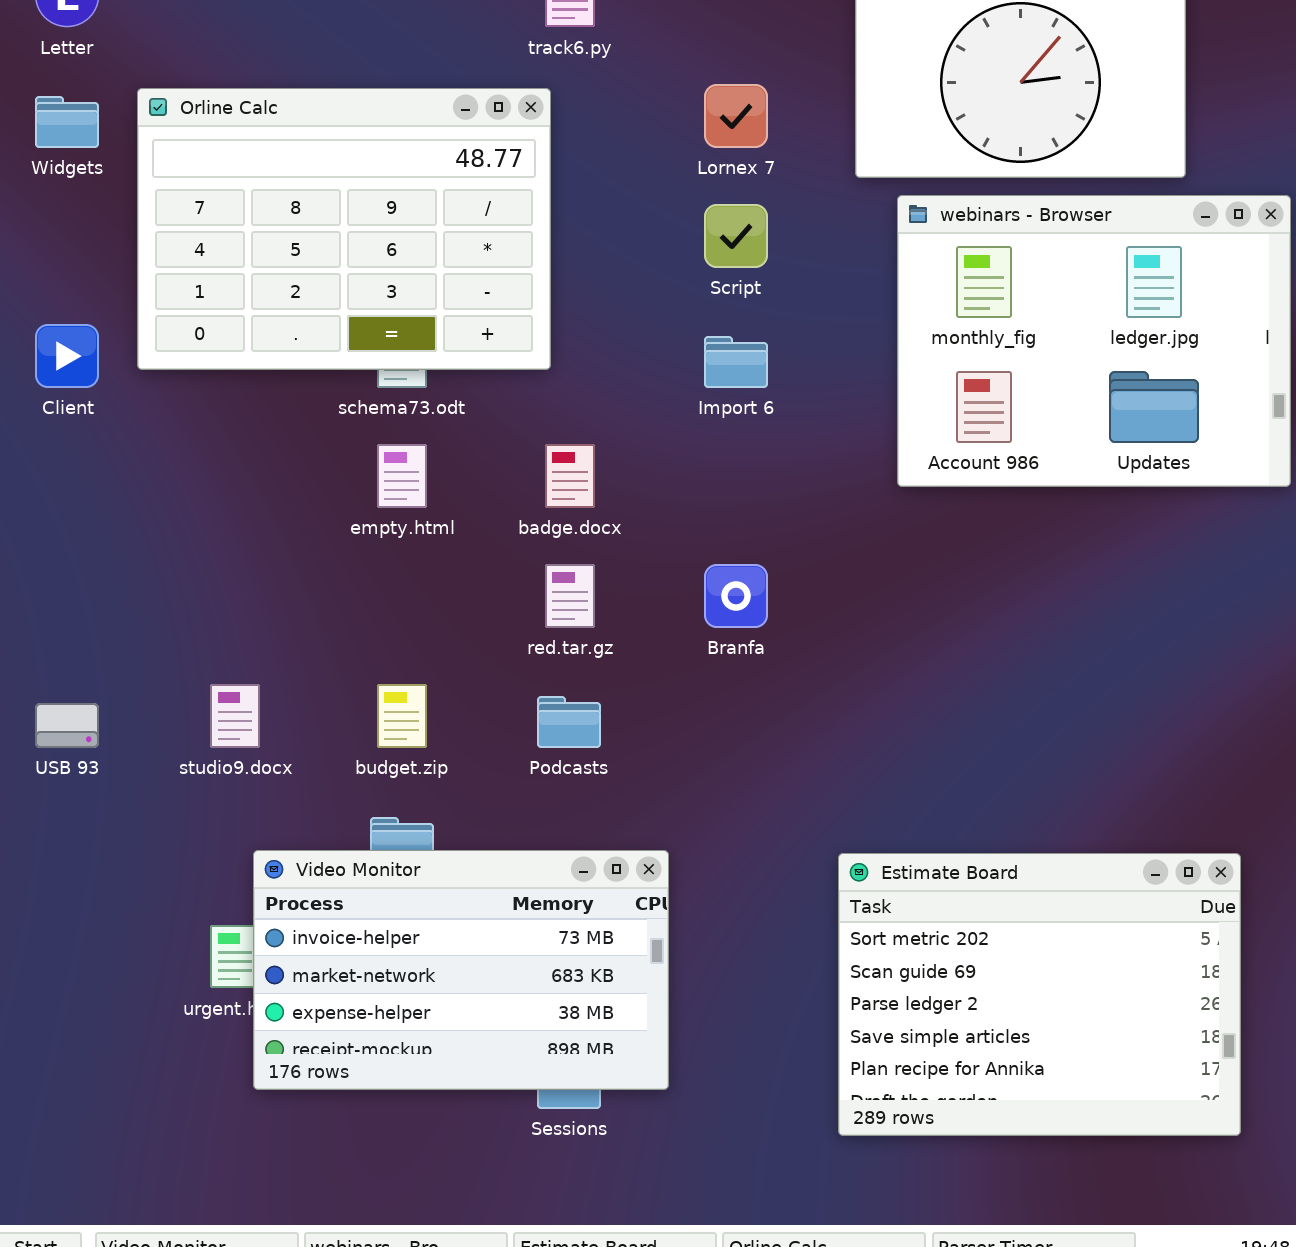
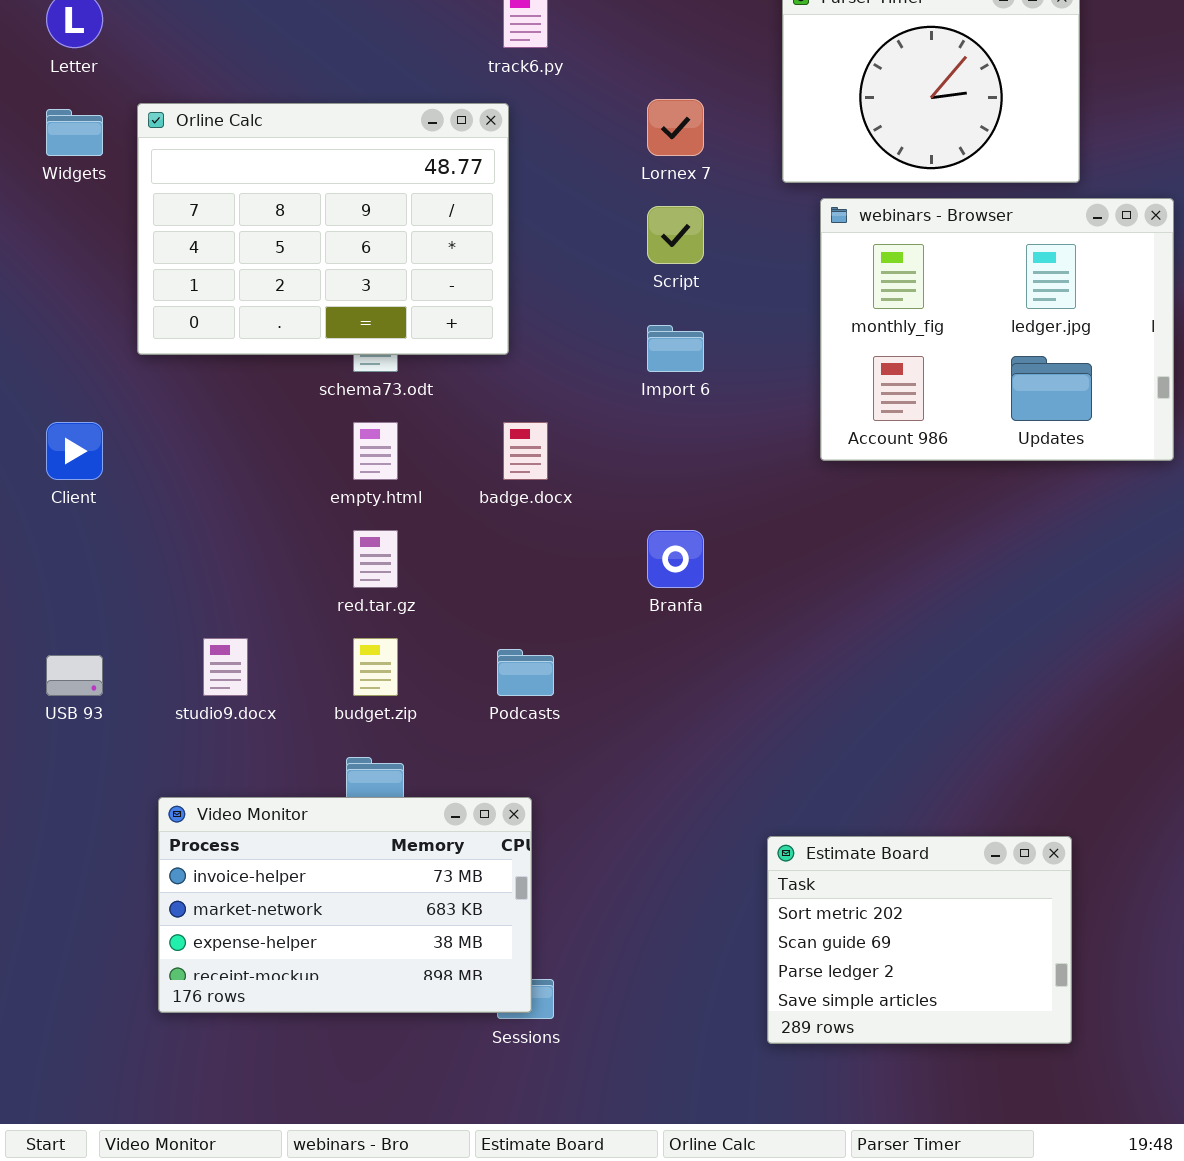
Client: [35,324,99,388] -> [46,422,103,480], moved
red.tar.gz: [545,564,595,628] -> [353,530,398,588], moved
Video Monitor: [253,850,669,1090] -> [158,797,532,1013], moved
Estimate Board: [838,853,1241,1136] -> [767,836,1072,1044], resized

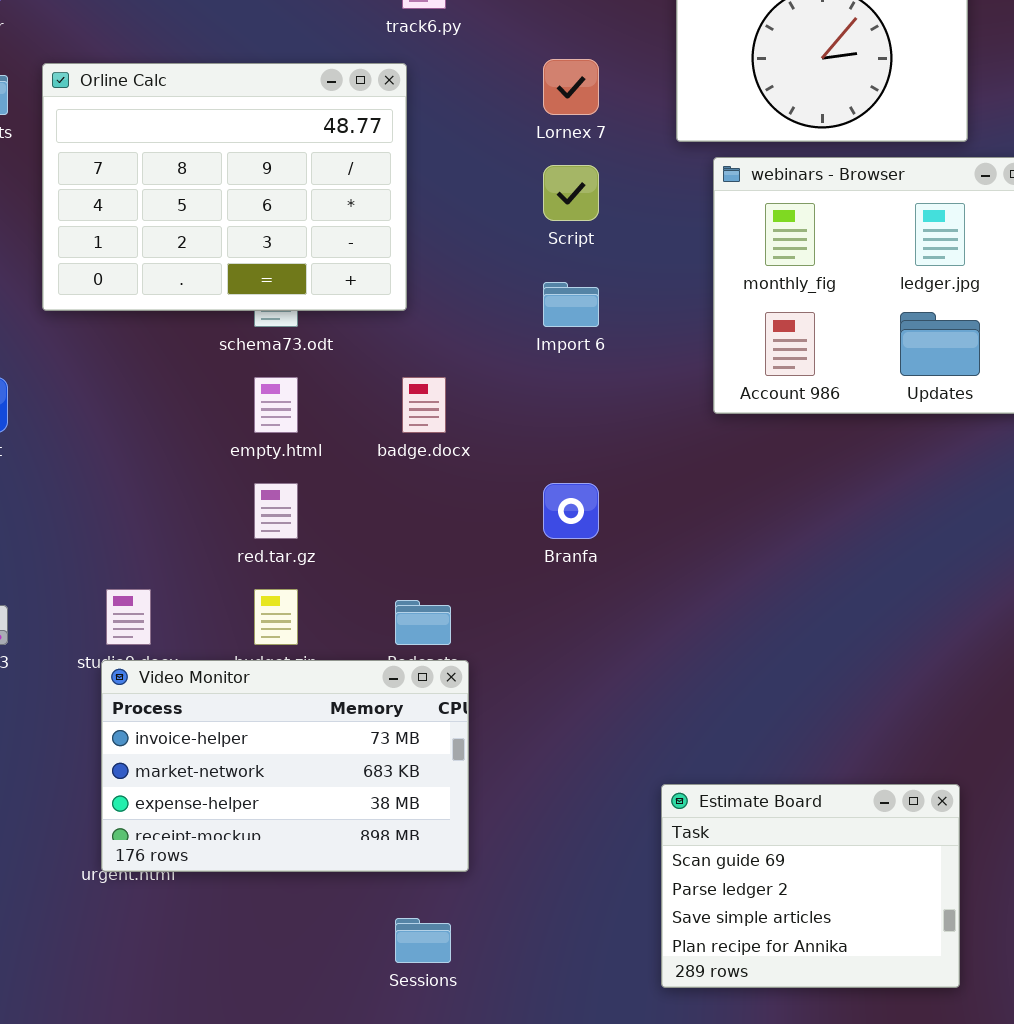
Video Monitor: [158,797,532,1013] -> [101,660,469,872], moved
Estimate Board: [767,836,1072,1044] -> [661,784,960,988], scrolled down 1 row

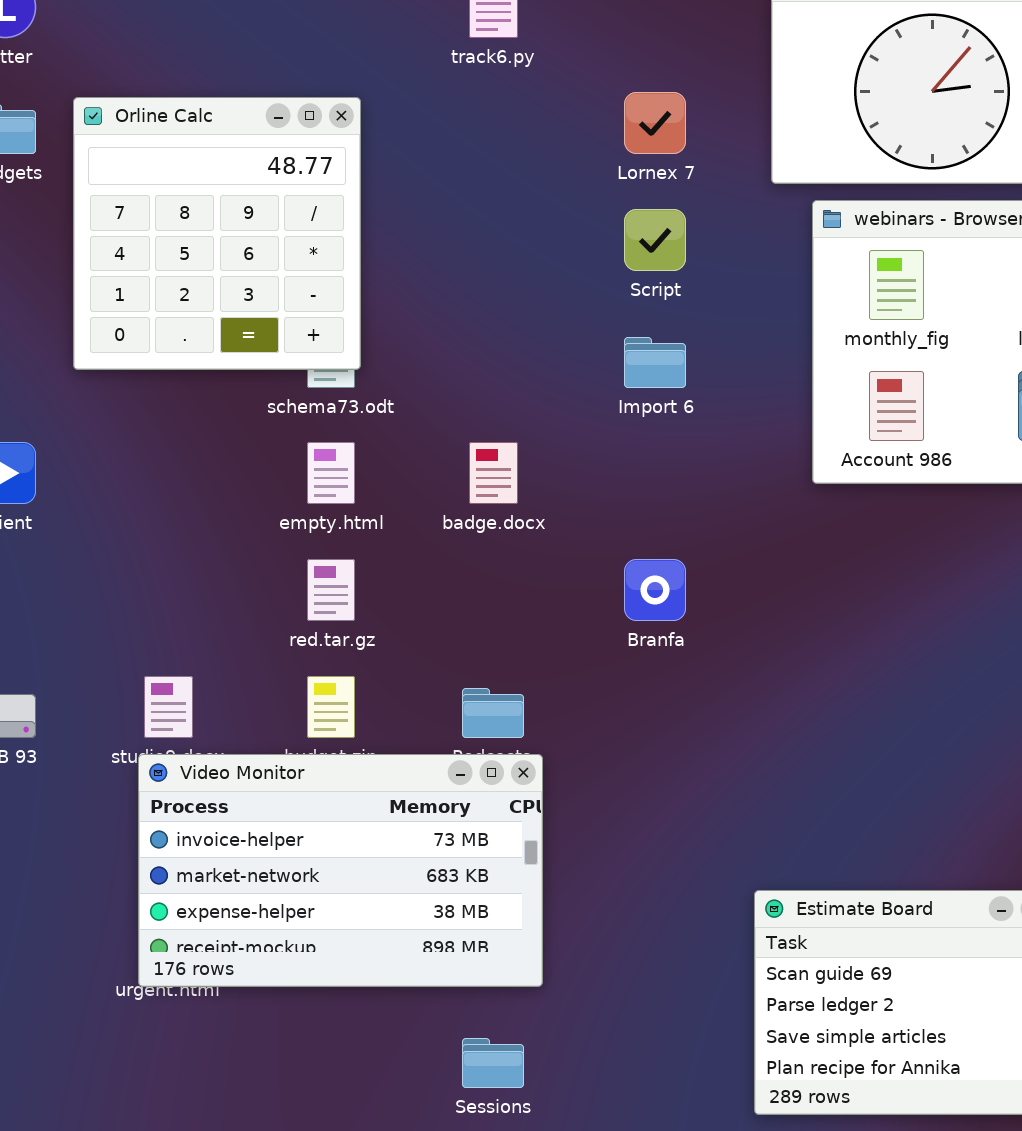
Orline Calc: [42,63,407,311] -> [73,97,361,370], resized

